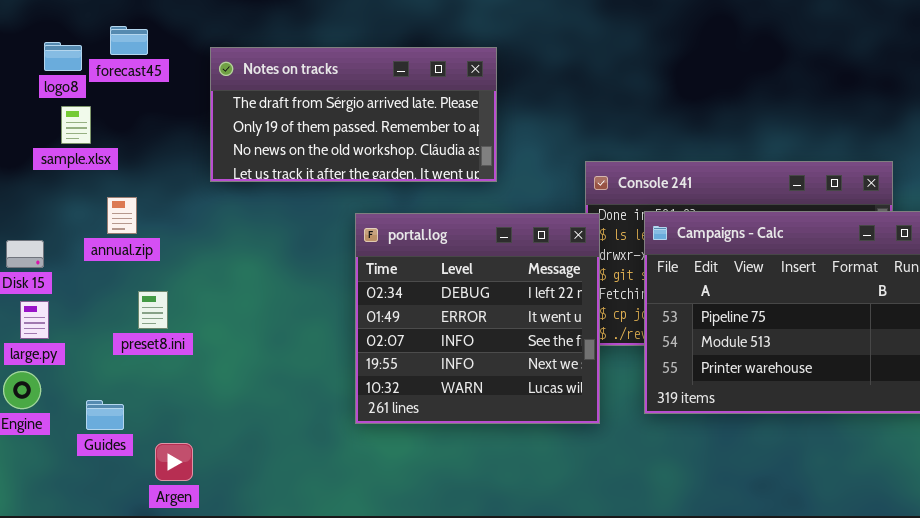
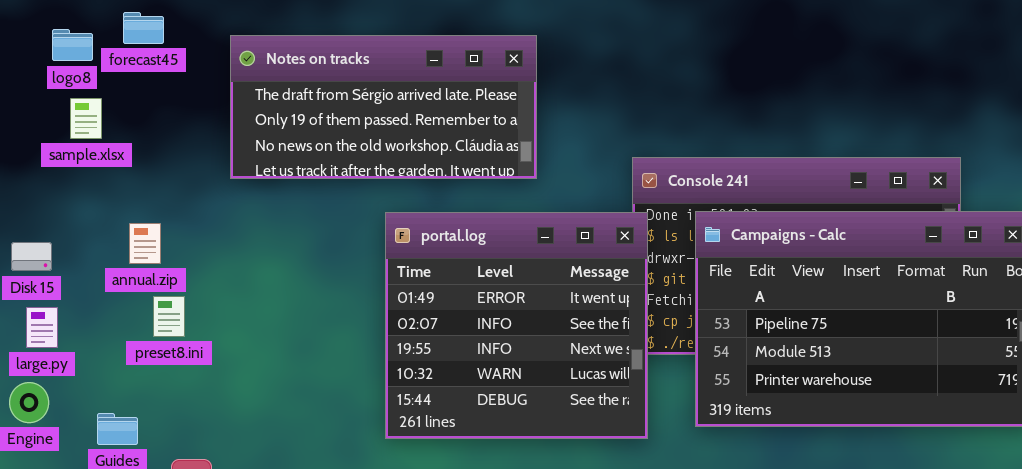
annual.zip: [107,197,137,234] -> [129,223,161,264], moved
portal.log: [355,213,600,424] -> [385,212,648,439], scrolled down 1 row

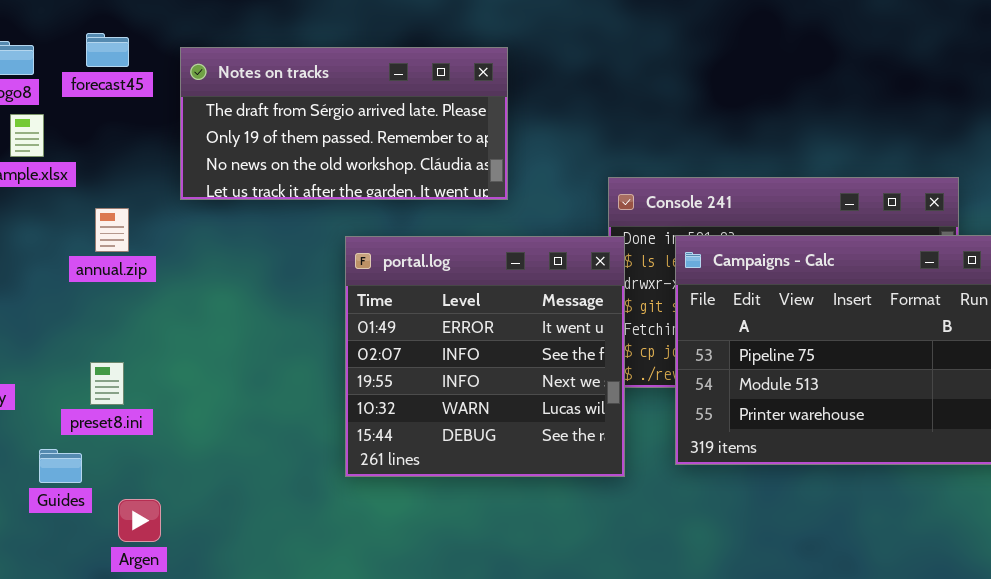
forecast45: [123,12,164,44] -> [86,33,129,67], moved
annual.zip: [129,223,161,264] -> [95,208,129,252], moved
preset8.ini: [153,296,185,337] -> [90,362,124,405], moved

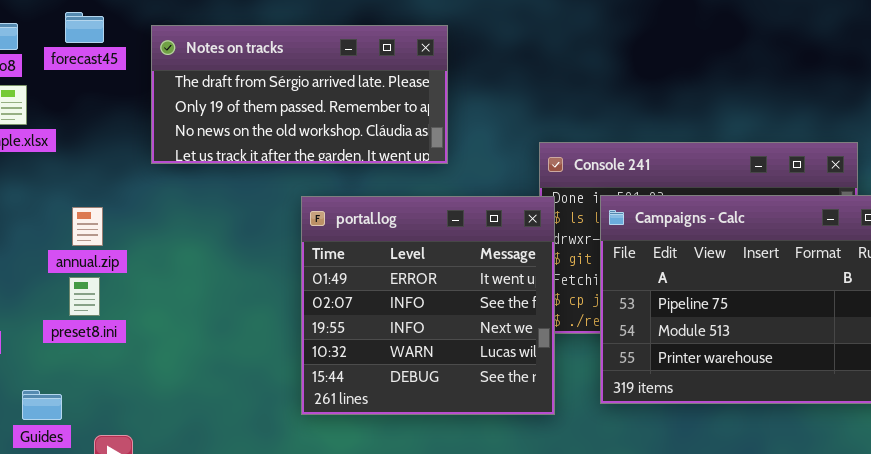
annual.zip: [95,208,129,252] -> [72,207,103,246], moved
preset8.ini: [90,362,124,405] -> [69,277,100,316], moved

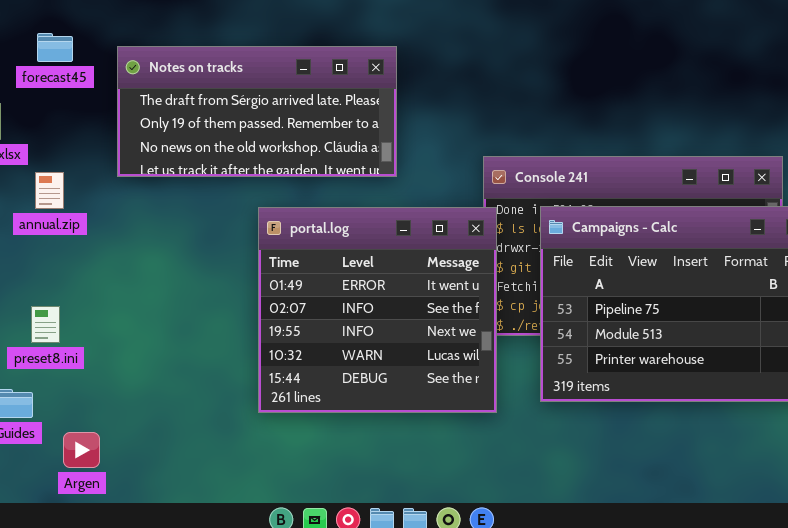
annual.zip: [72,207,103,246] -> [35,172,64,209], moved
preset8.ini: [69,277,100,316] -> [31,306,60,343], moved

